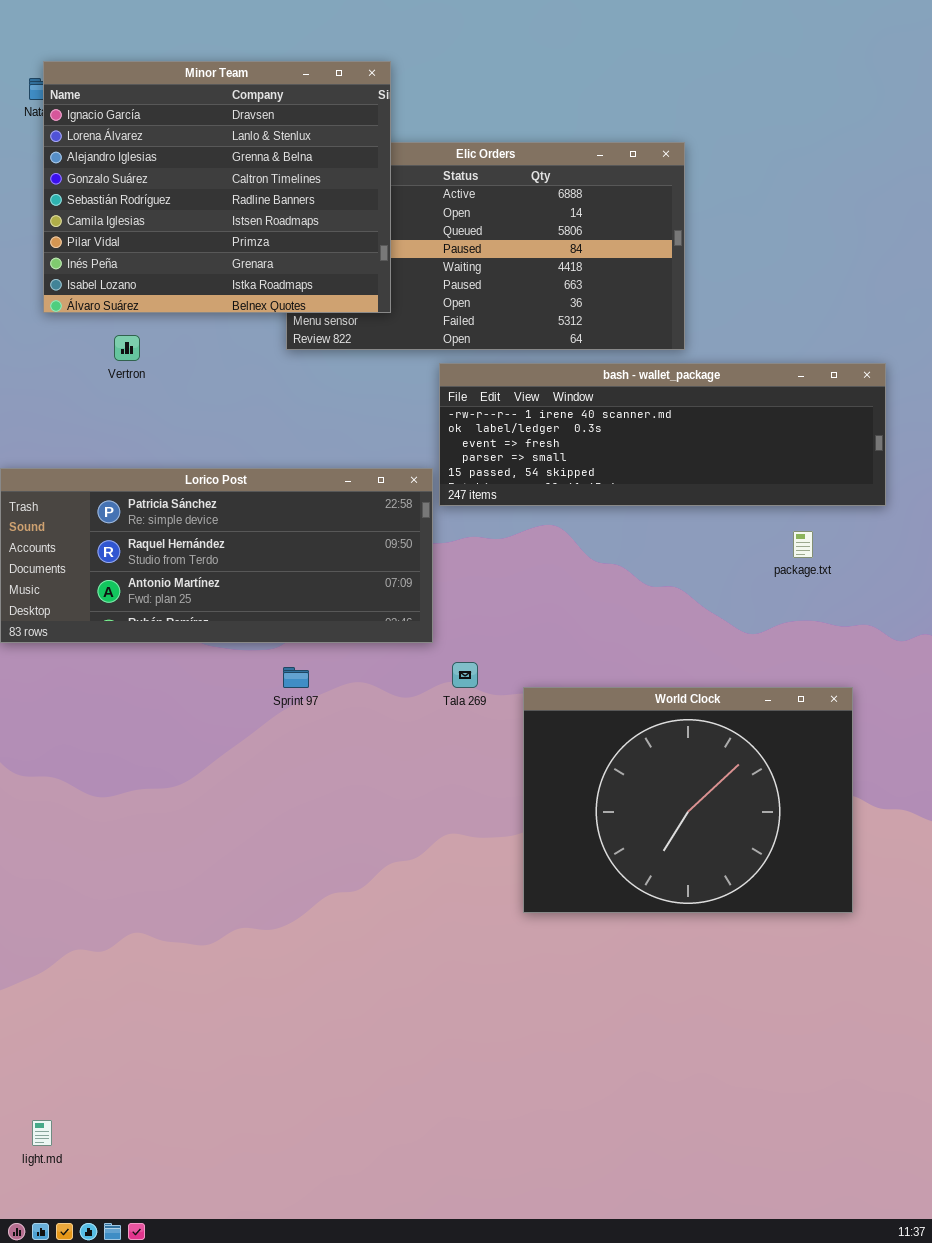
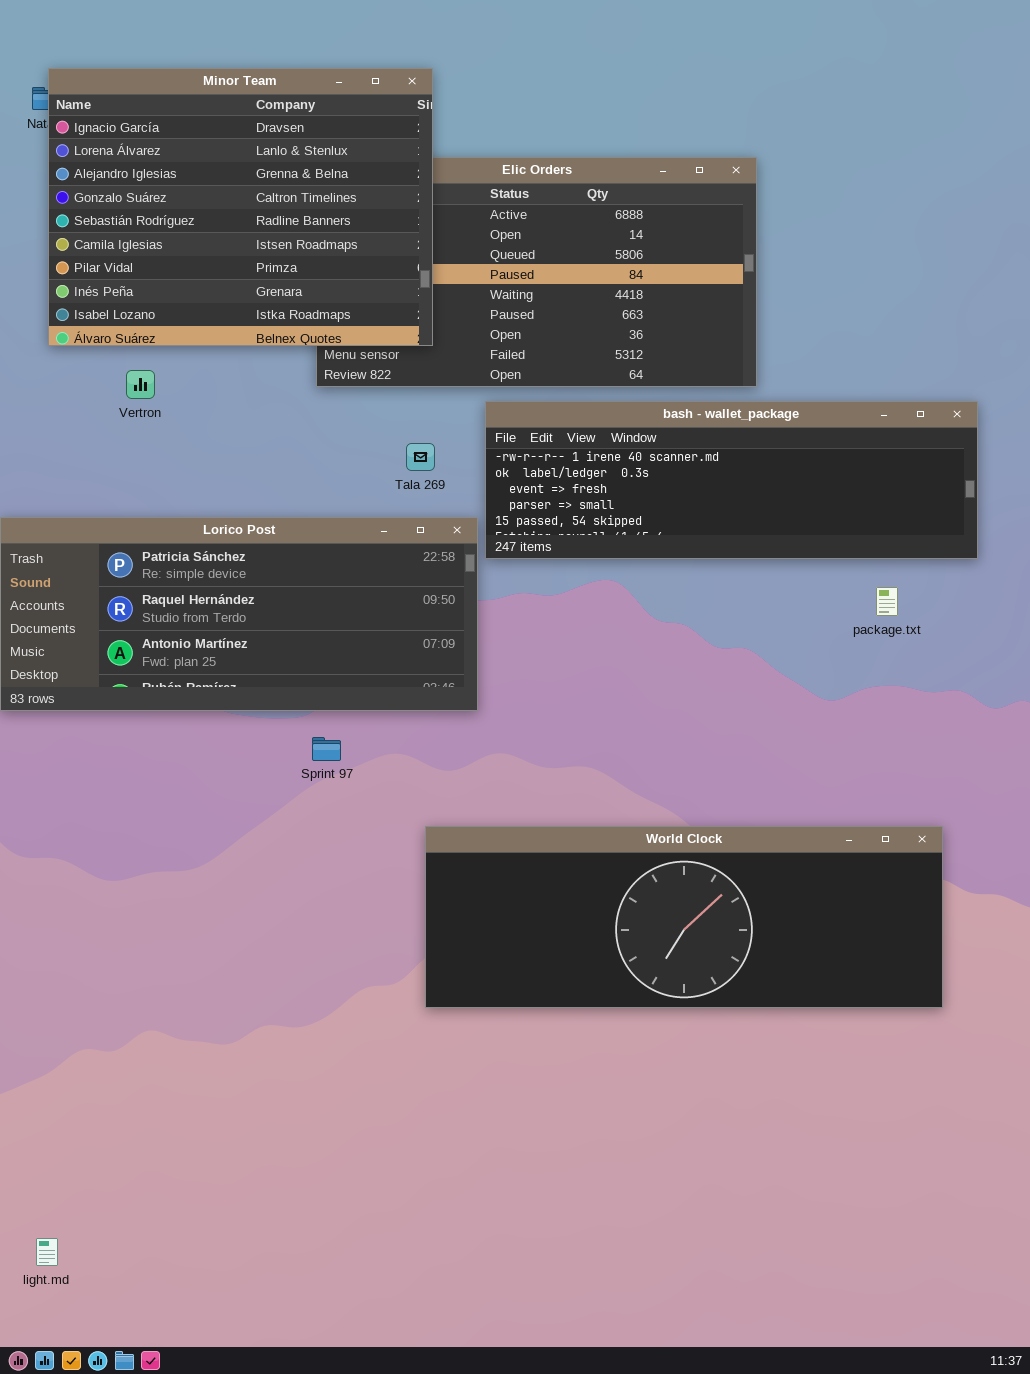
Tala 269: [452,662,478,688] -> [406,443,435,471], moved
World Clock: [523,687,853,913] -> [425,826,943,1008], resized

